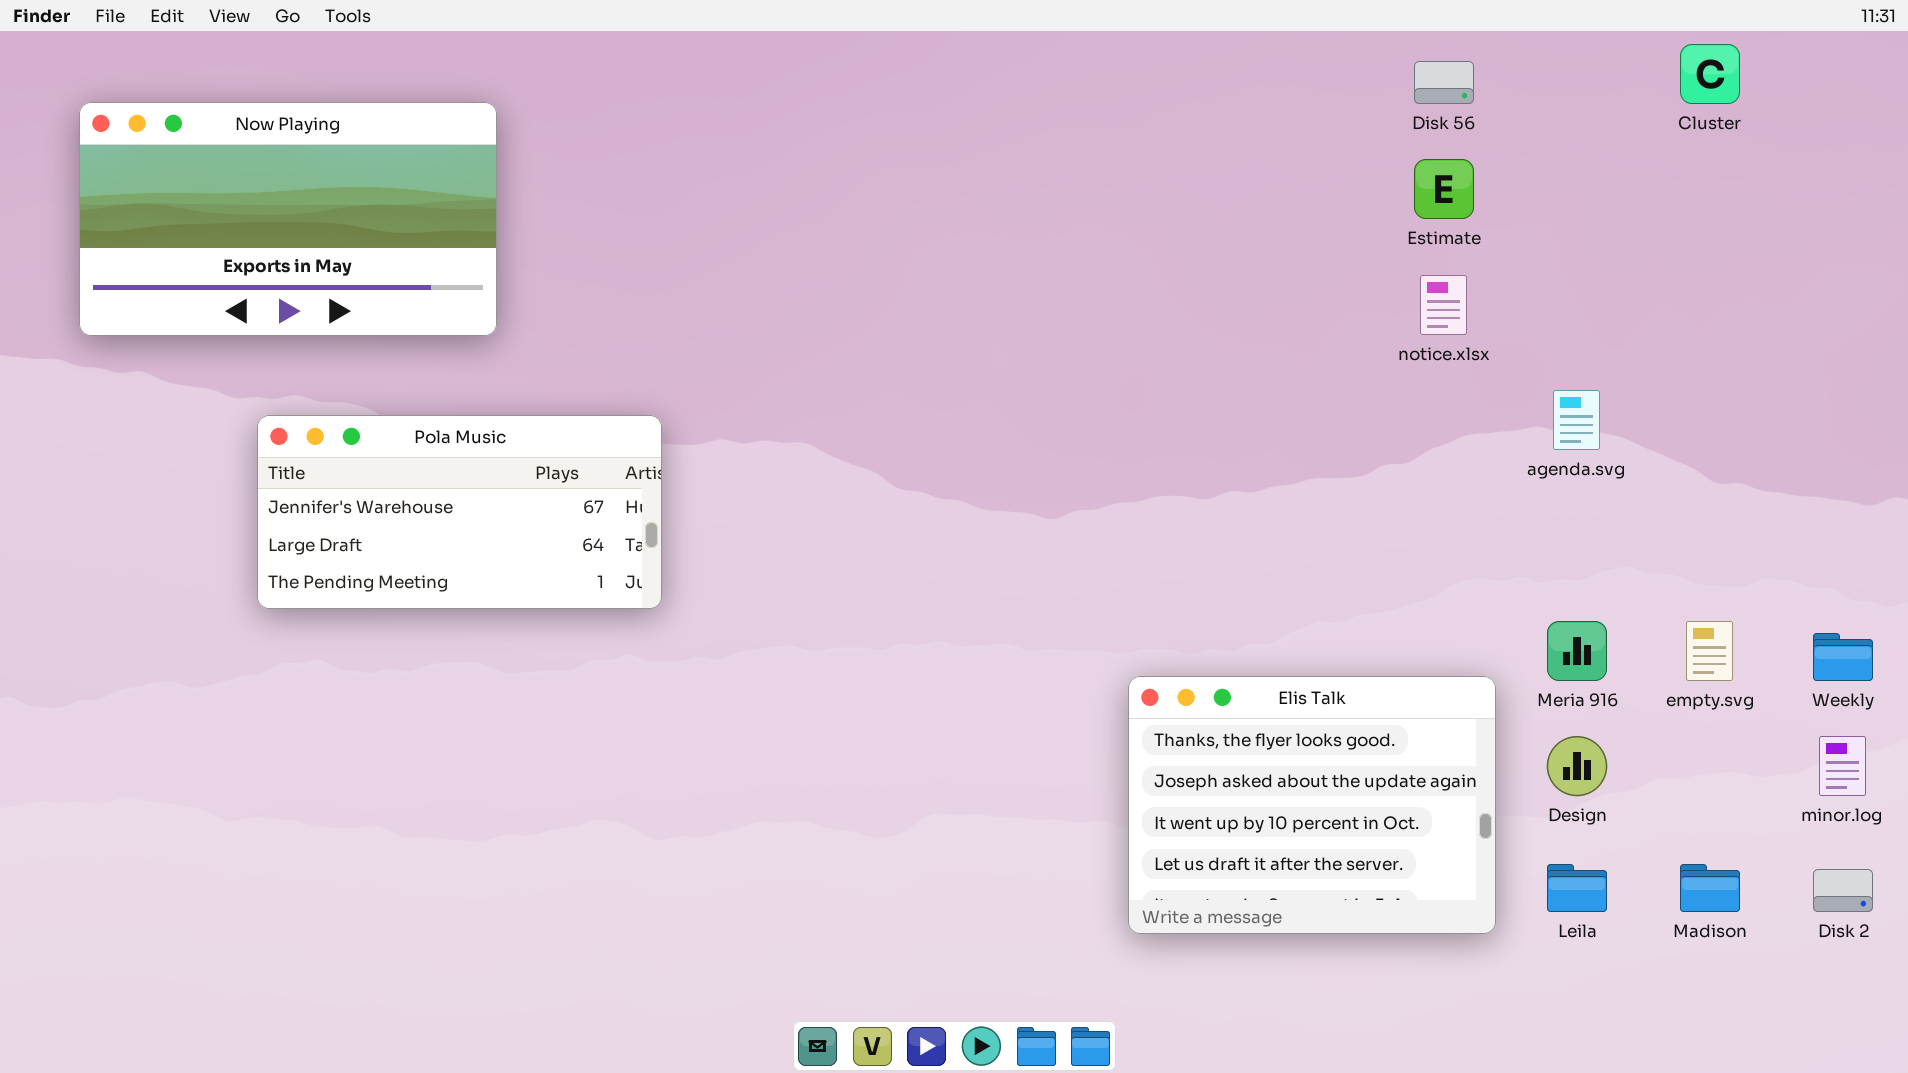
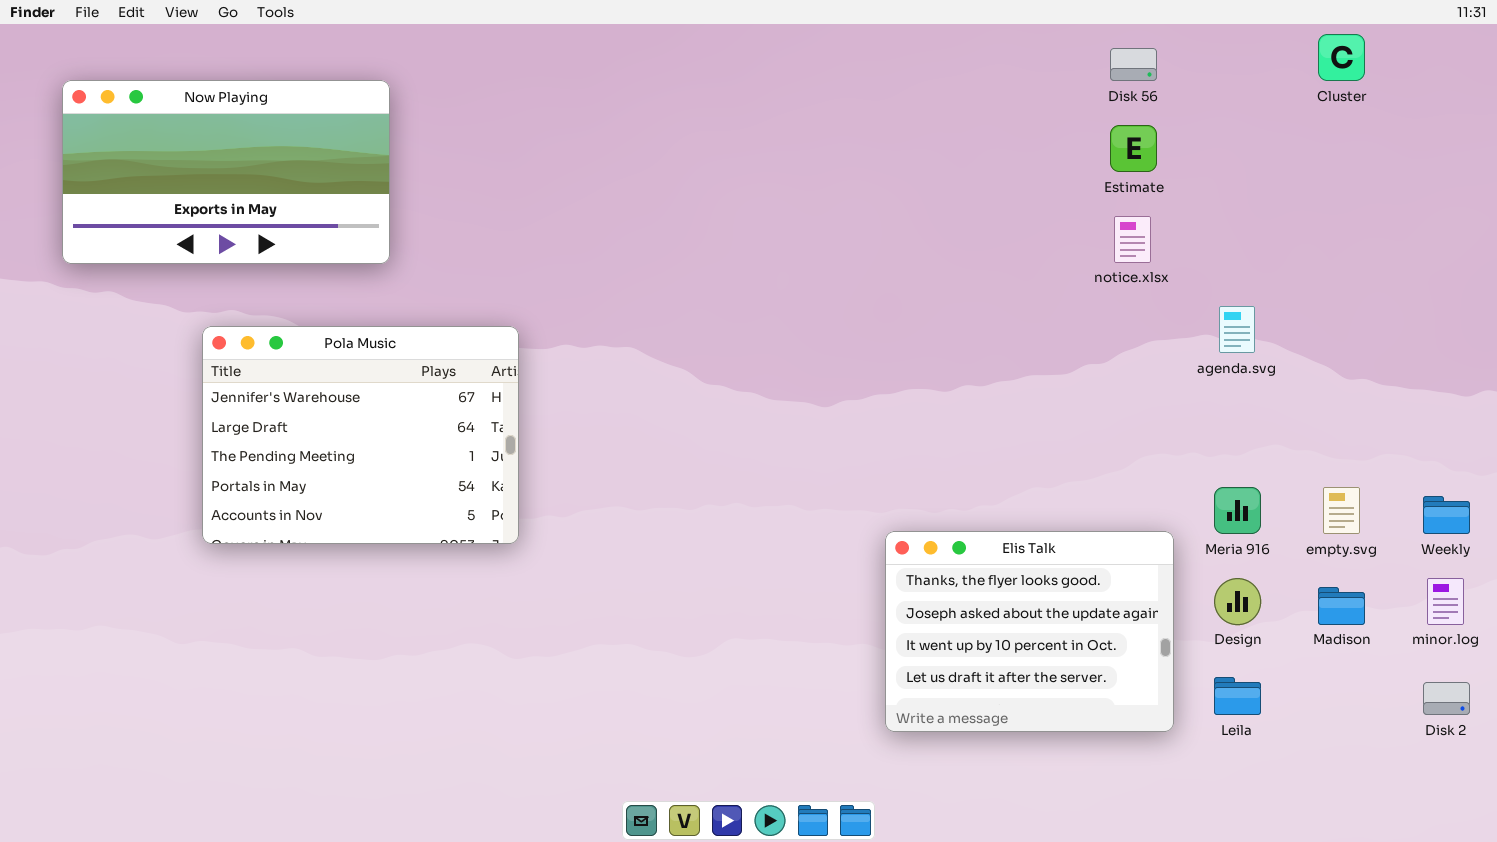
Pola Music: [257,415,662,609] -> [202,326,519,544], resized
Madison: [1680,864,1740,912] -> [1318,587,1365,625], moved

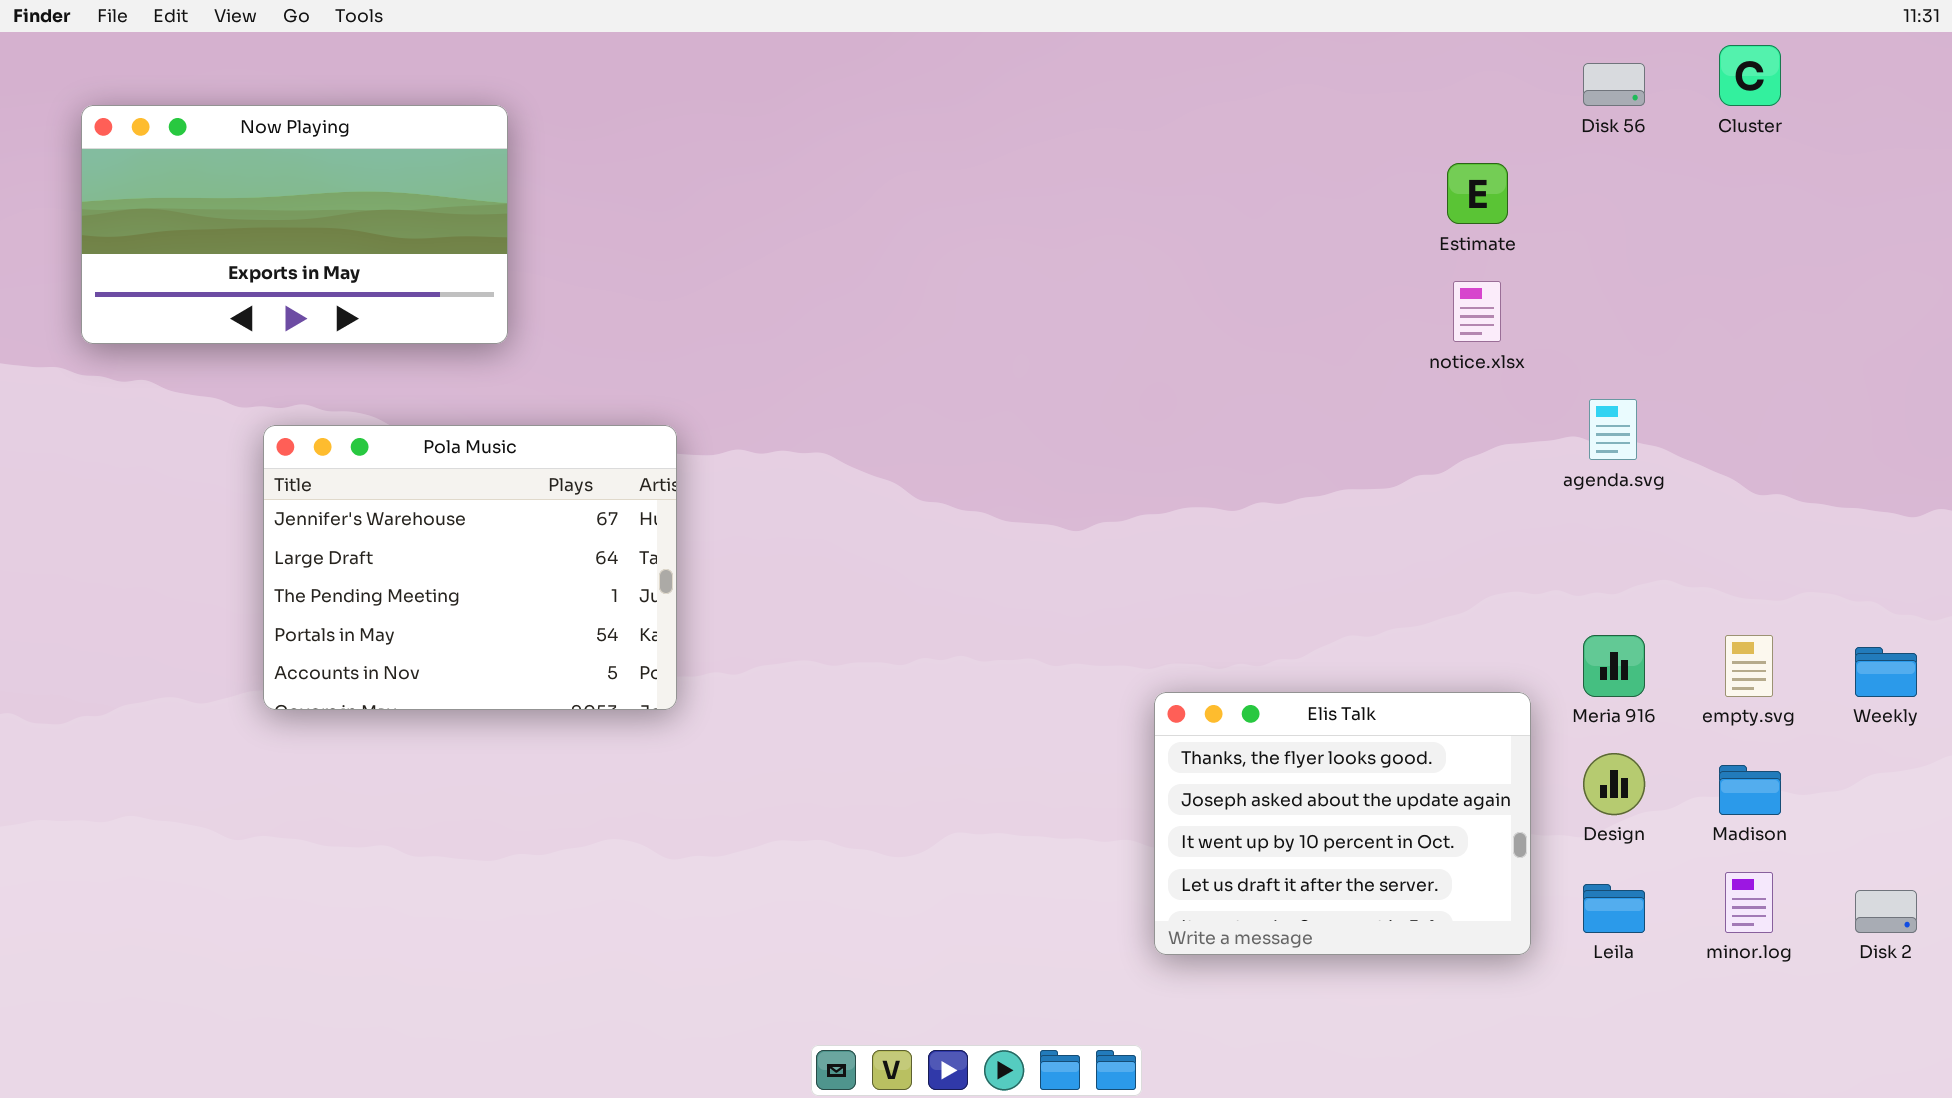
Disk 56: [1110,48,1157,81] -> [1583,63,1645,106], moved
minor.log: [1427,578,1464,625] -> [1725,872,1773,933], moved

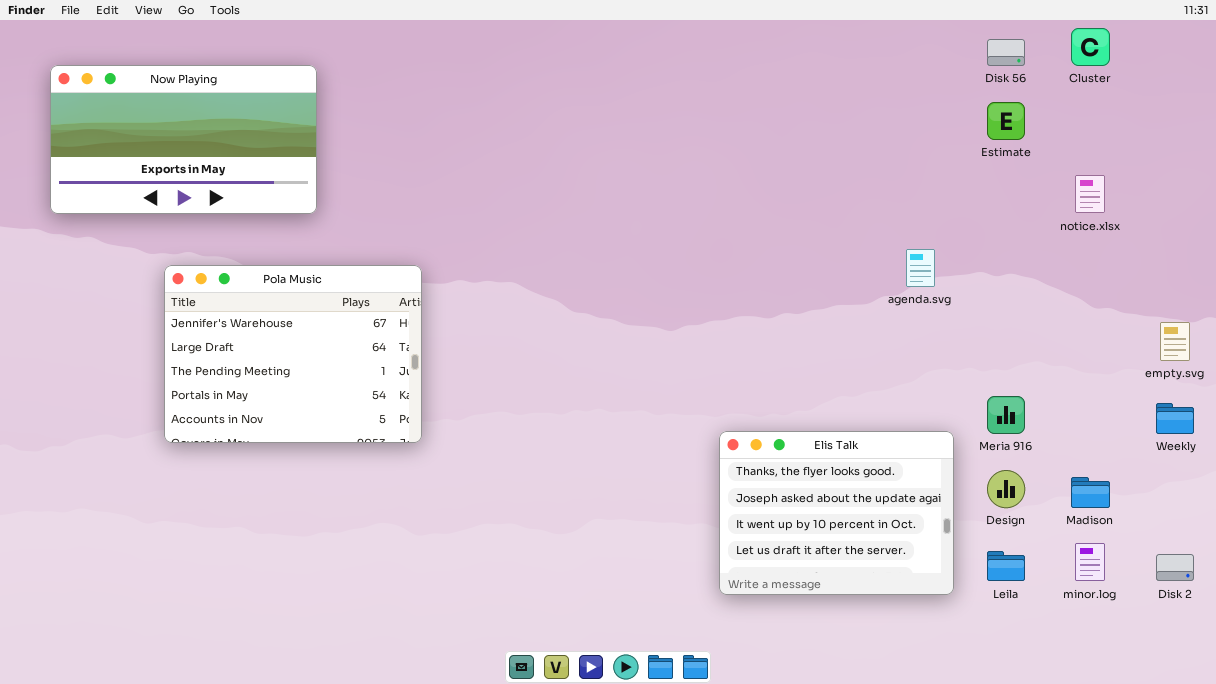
Estimate: [1447,163,1508,224] -> [987,102,1025,140], moved
notice.xlsx: [1453,281,1501,342] -> [1075,175,1105,213], moved
agenda.svg: [1589,399,1637,460] -> [906,249,935,287], moved
empty.svg: [1725,635,1773,697] -> [1160,322,1190,361], moved

